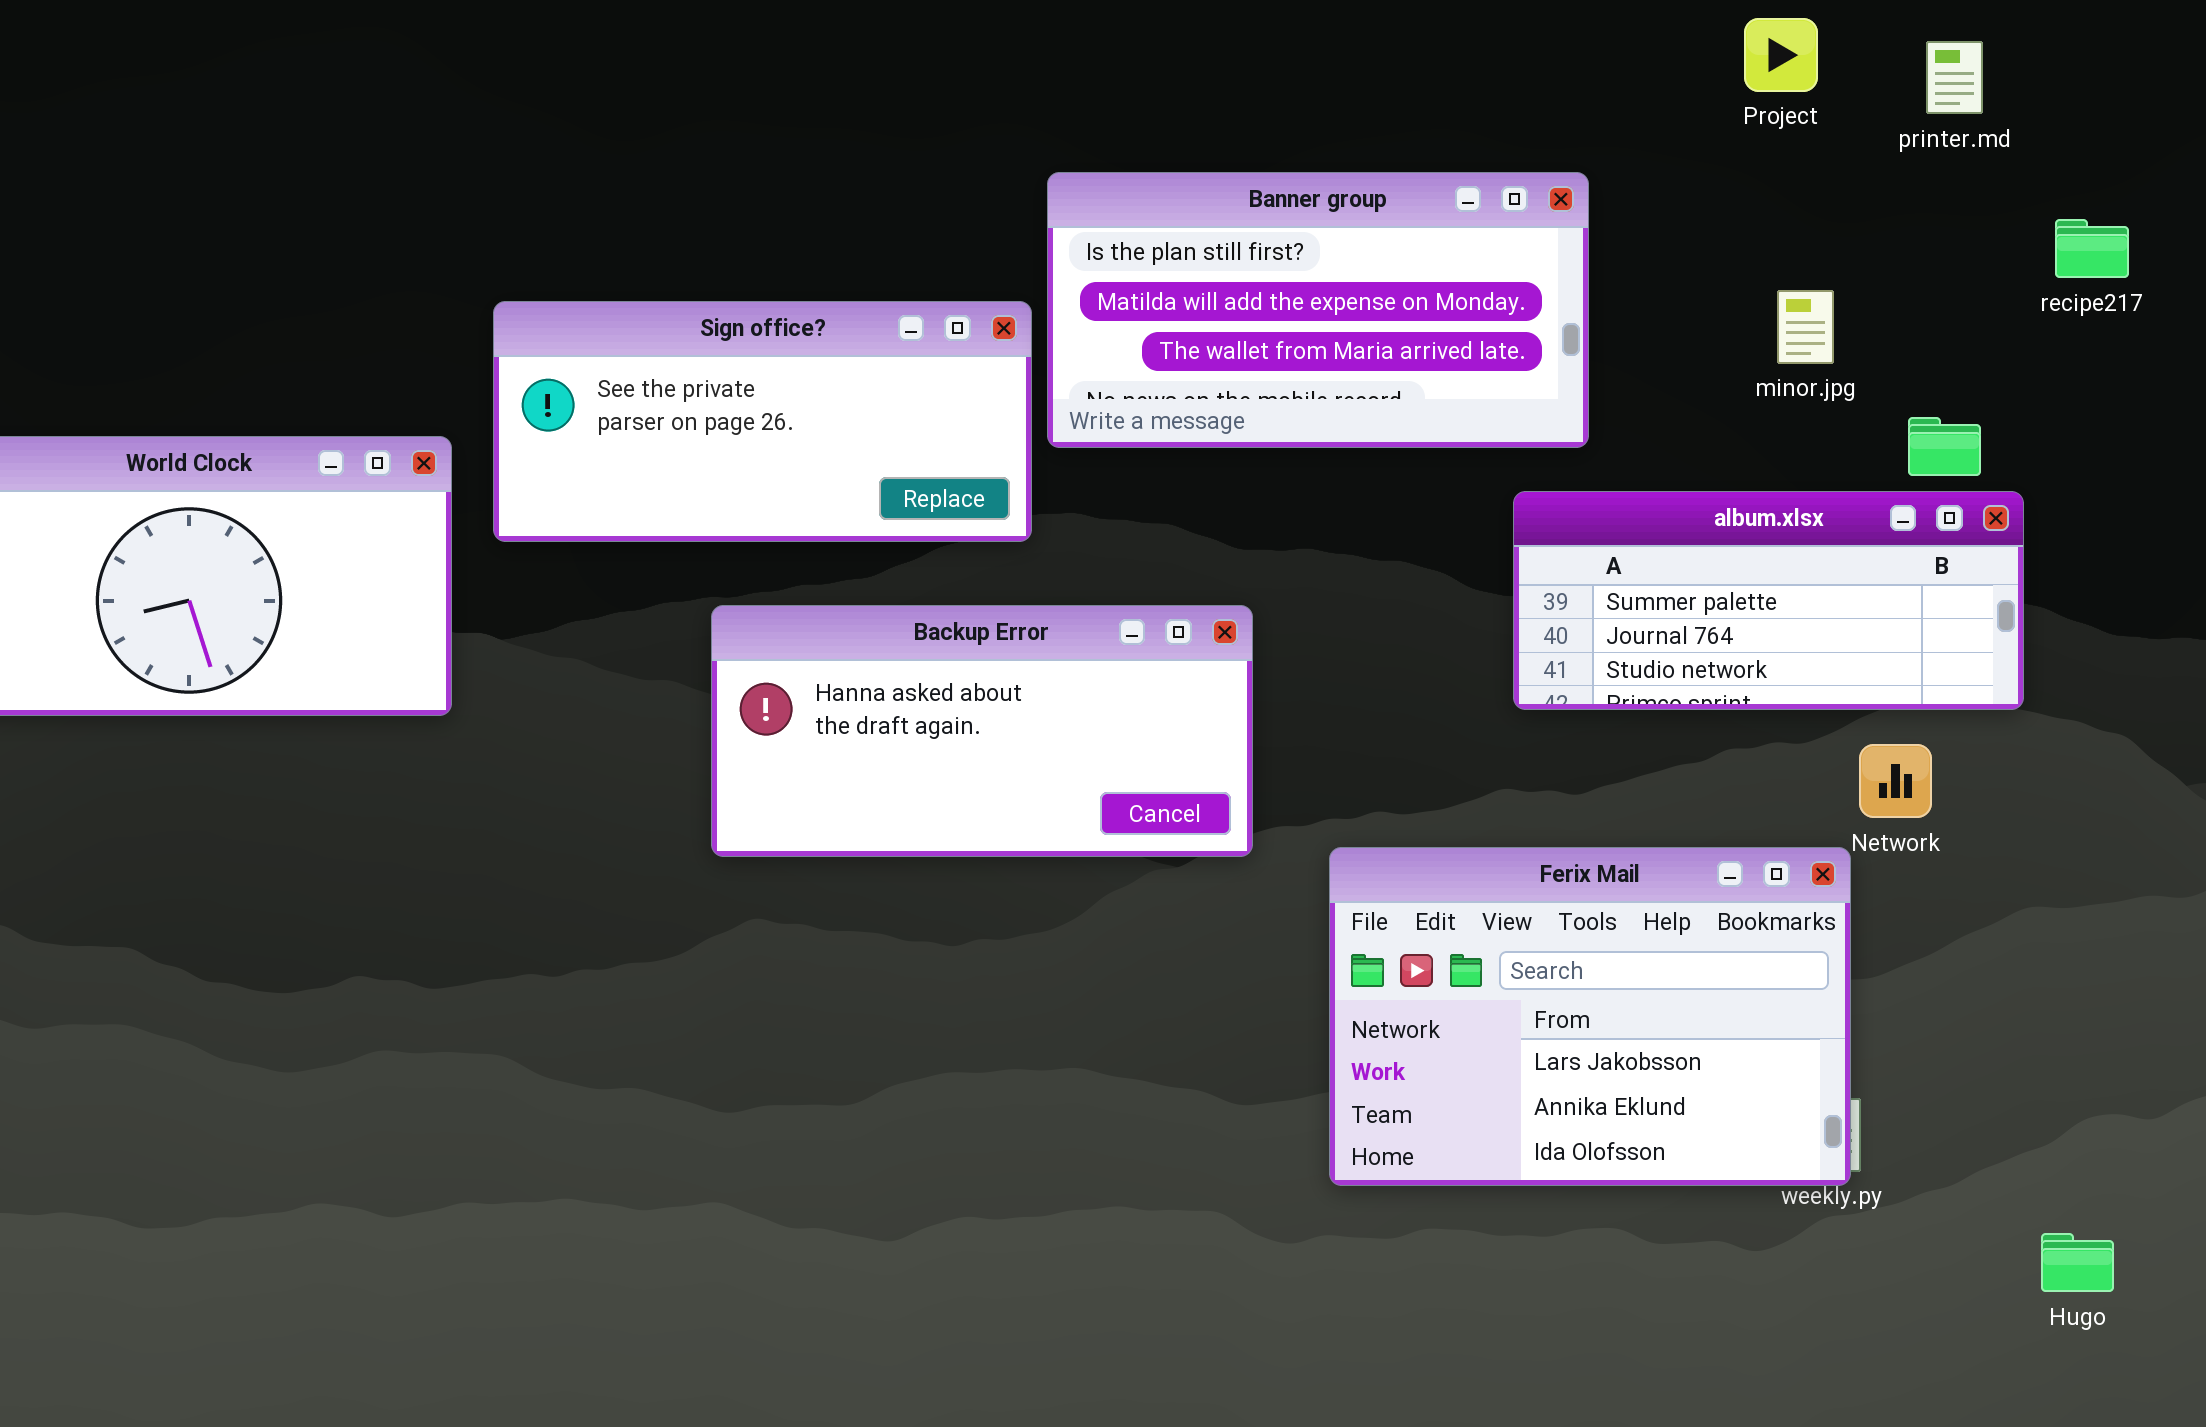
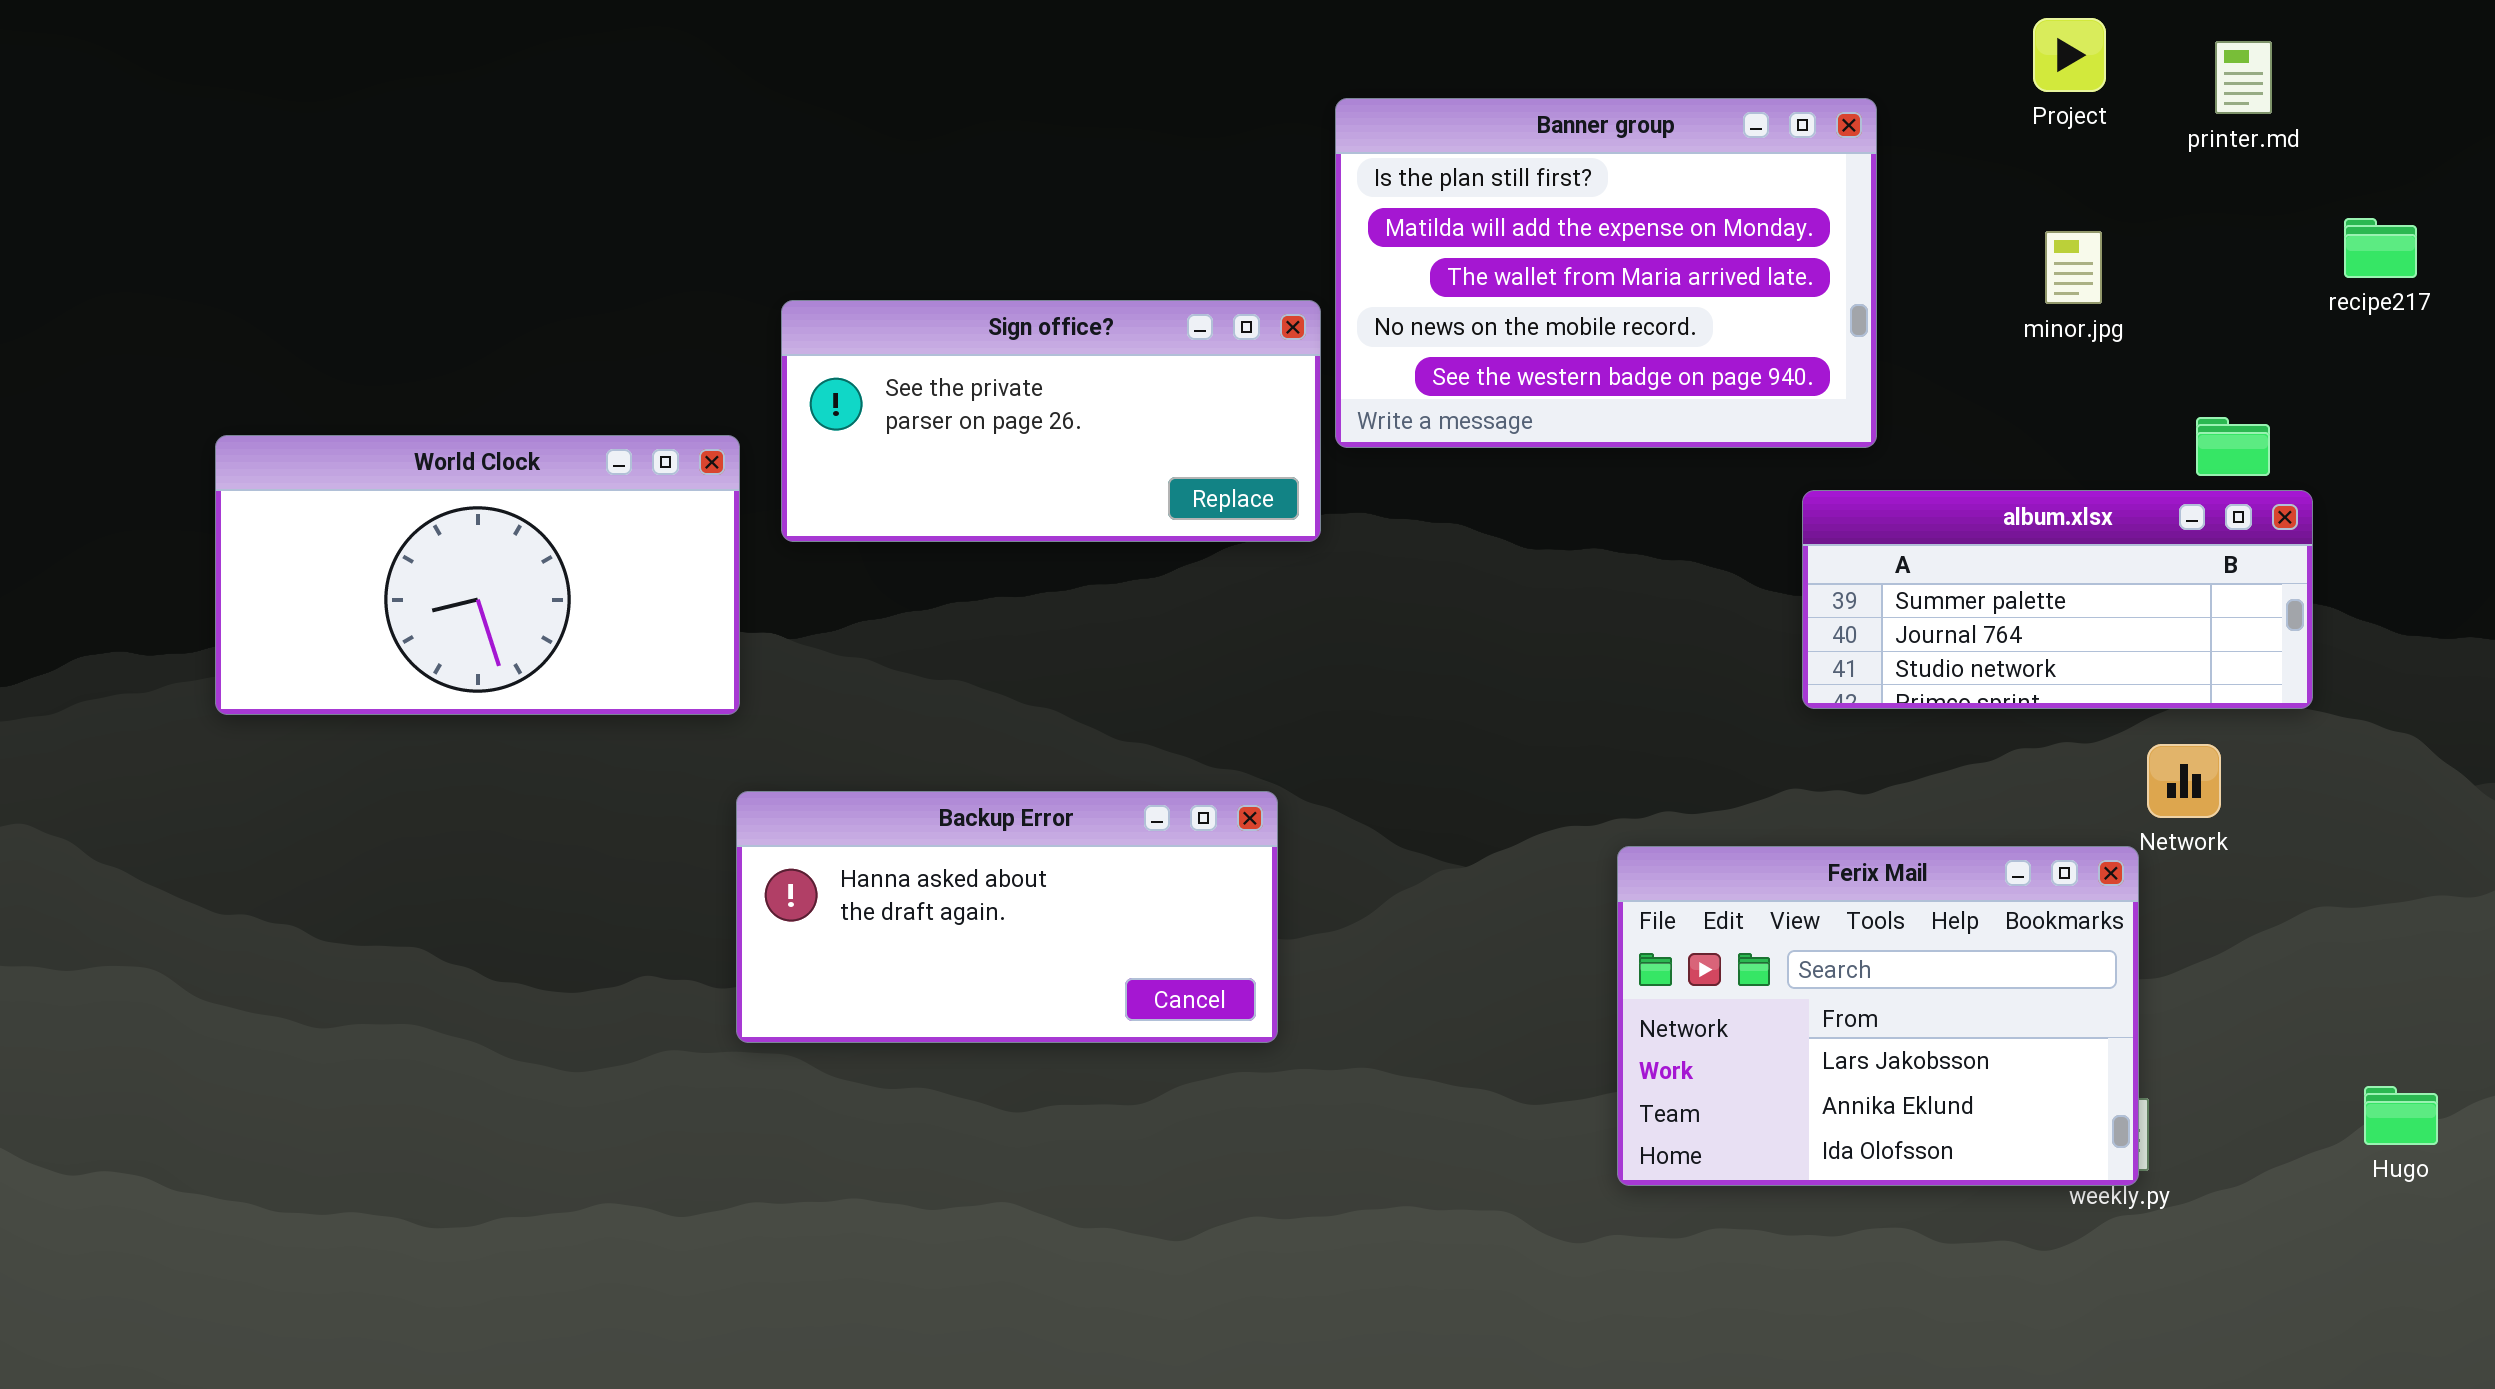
Banner group: [1047,172,1589,448] -> [1335,98,1877,448], resized
minor.jpg: [1777,290,1834,364] -> [2045,231,2102,304], moved
Backup Error: [711,605,1253,857] -> [736,791,1278,1043], moved
Hugo: [2041,1233,2114,1292] -> [2364,1086,2438,1145], moved

